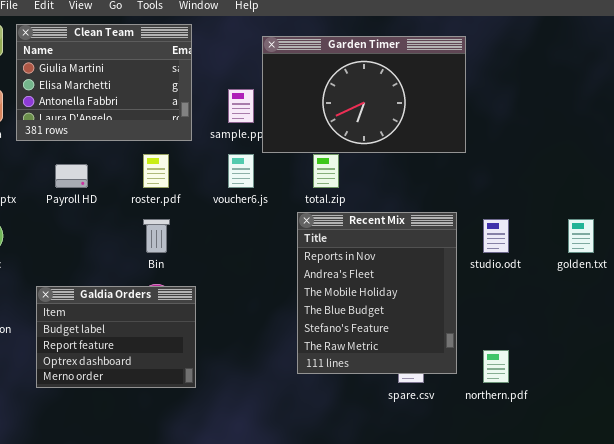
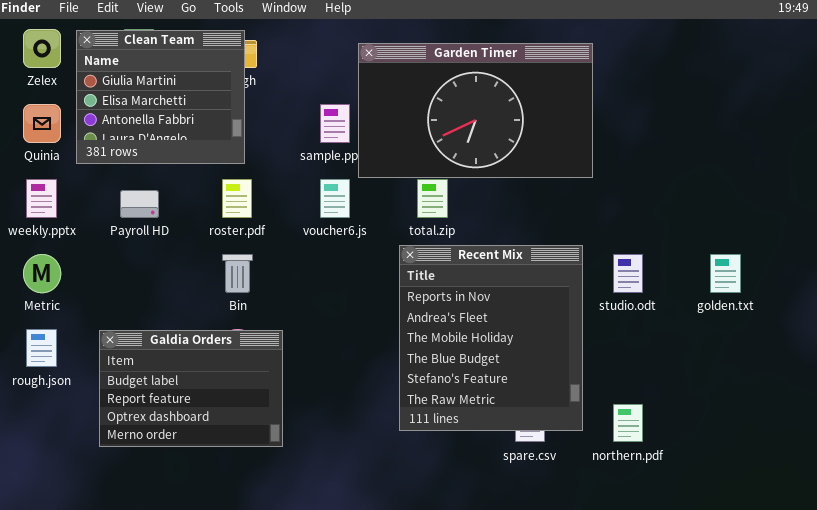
Clean Team: [16,24,192,141] -> [76,30,245,164], resized

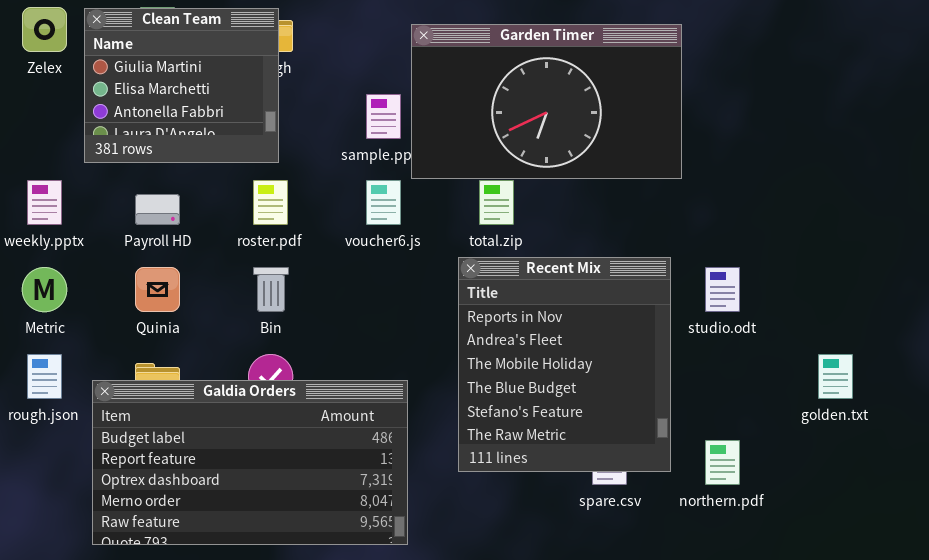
Quinia: [23,104,61,143] -> [135,267,180,312], moved
golden.txt: [710,254,741,293] -> [818,354,853,399], moved
Galdia Orders: [99,330,283,447] -> [92,380,408,545], moved, resized

